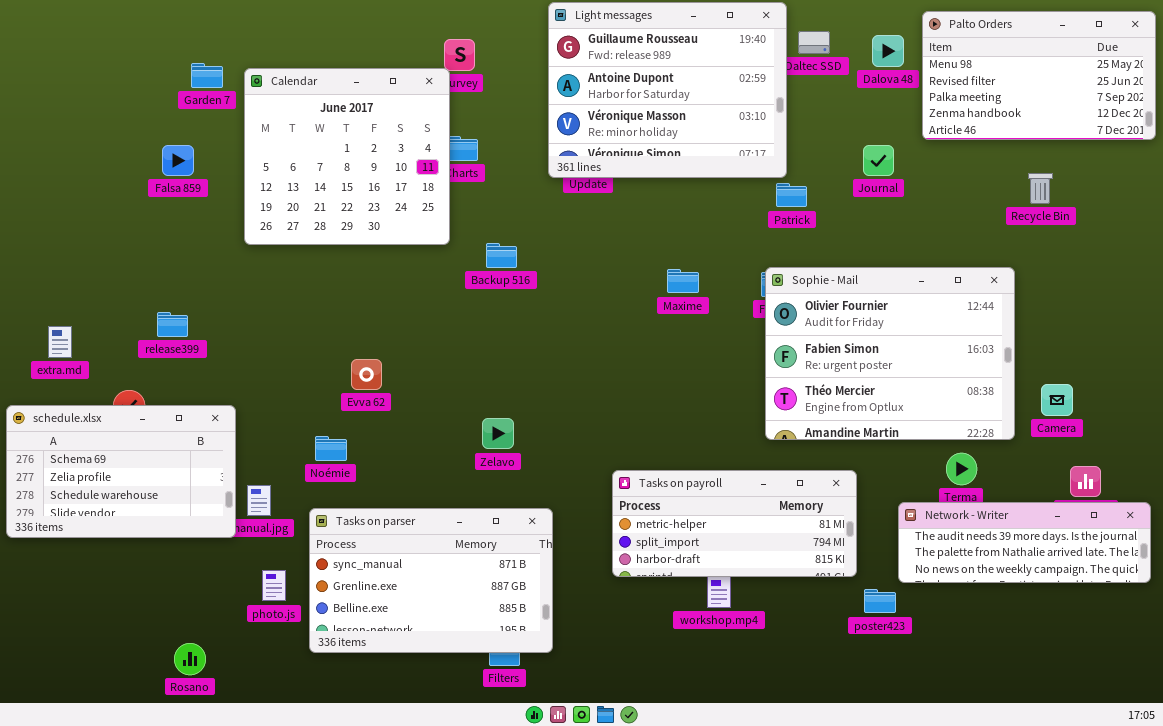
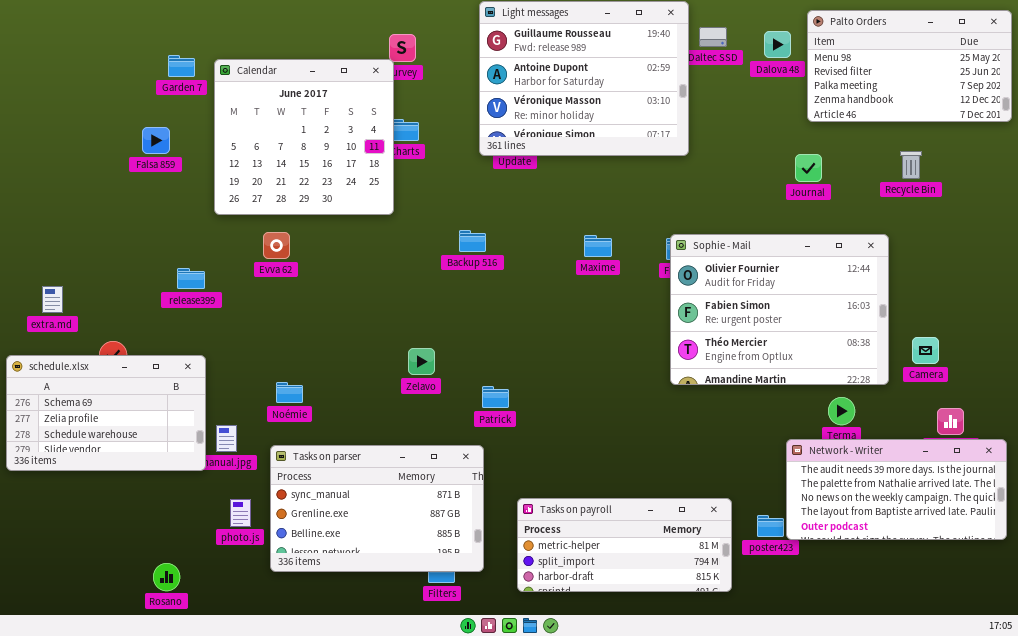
Journal: [863,145,894,176] -> [795,154,822,182], moved
Patrick: [776,183,807,207] -> [482,386,509,408], moved
Backup 516: [486,243,517,268] -> [459,230,486,252], moved
release399: [157,312,188,337] -> [177,268,205,289], moved
Evva 62: [351,359,382,390] -> [263,232,290,259], moved
Zelavo: [482,418,514,449] -> [408,348,435,375], moved
Tasks on payroll: [612,470,857,577] -> [517,498,732,592], moved
Network - Writer: [898,502,1151,583] -> [786,439,1007,540], resized

